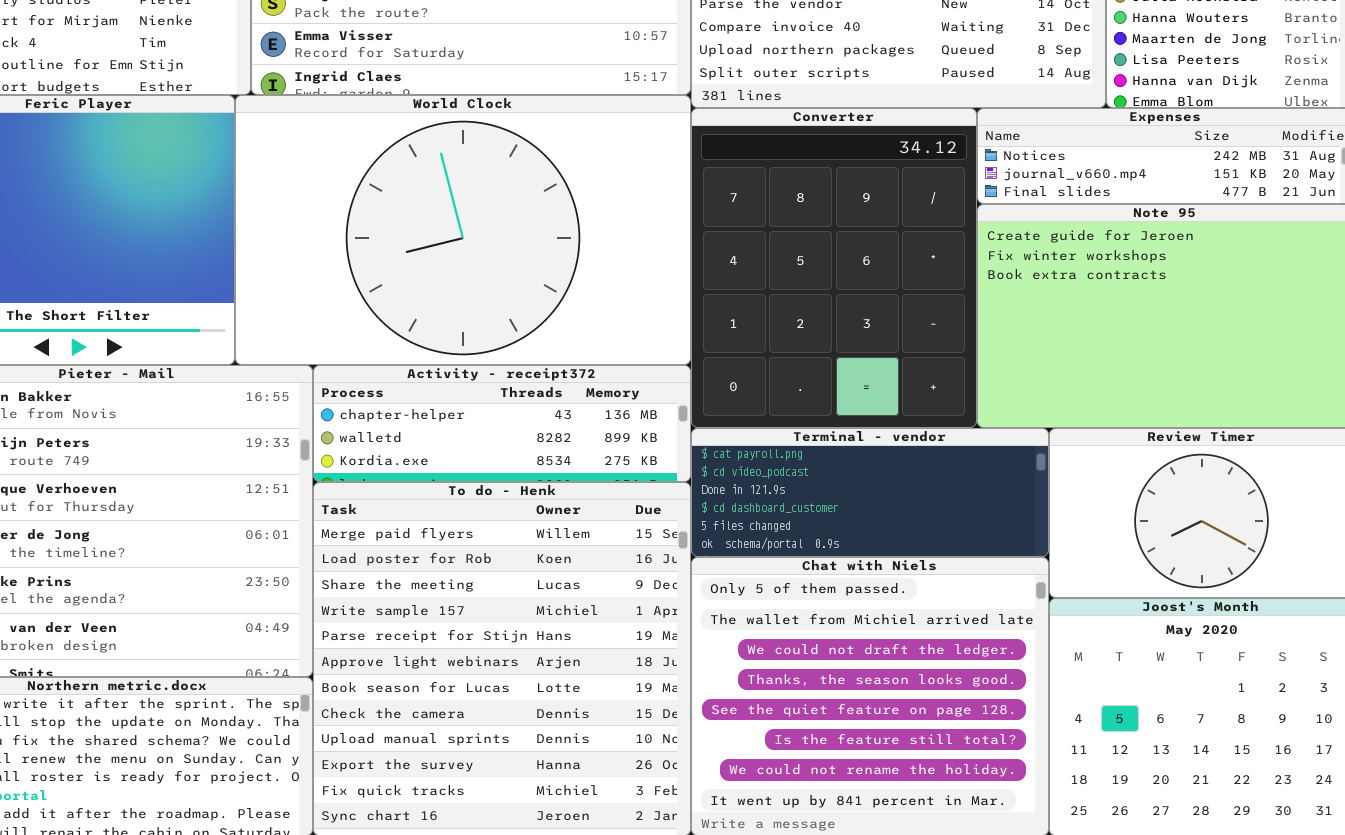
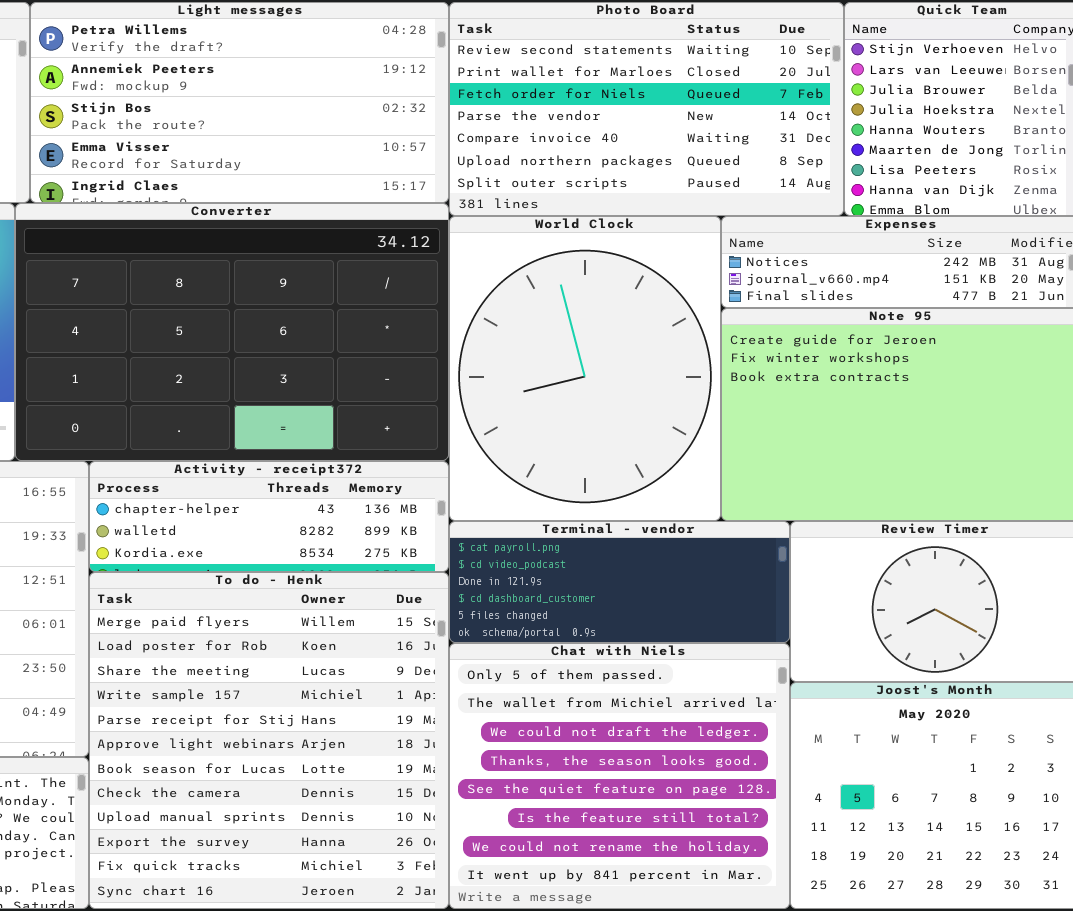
World Clock: [235,95,691,365] -> [449,216,721,521], moved, resized
Converter: [691,108,977,428] -> [15,203,449,461], moved, resized

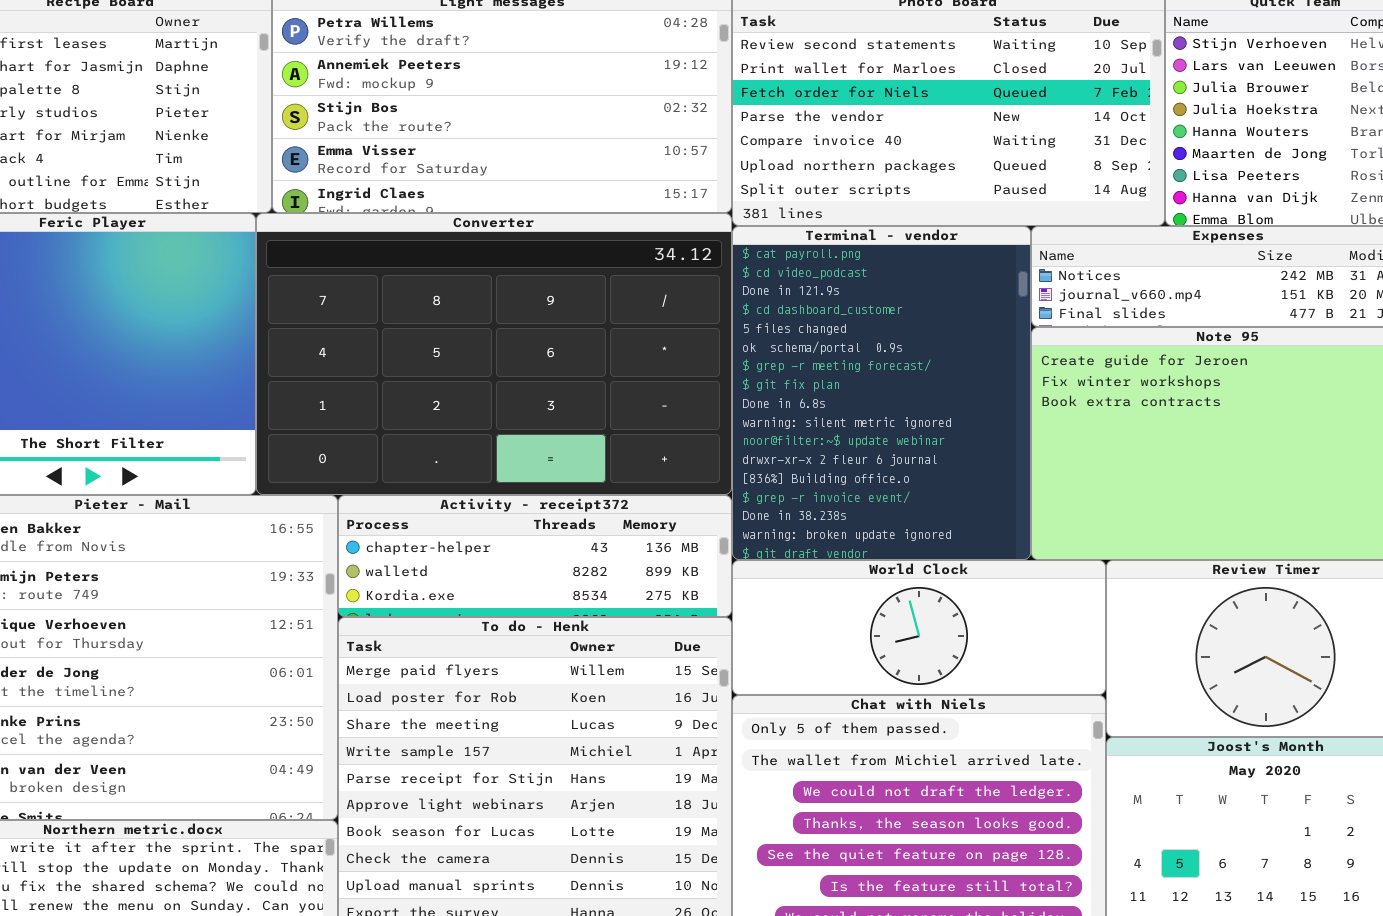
World Clock: [449,216,721,521] -> [732,560,1106,695], moved, resized
Terminal - vendor: [449,521,790,643] -> [732,226,1031,560], moved, resized

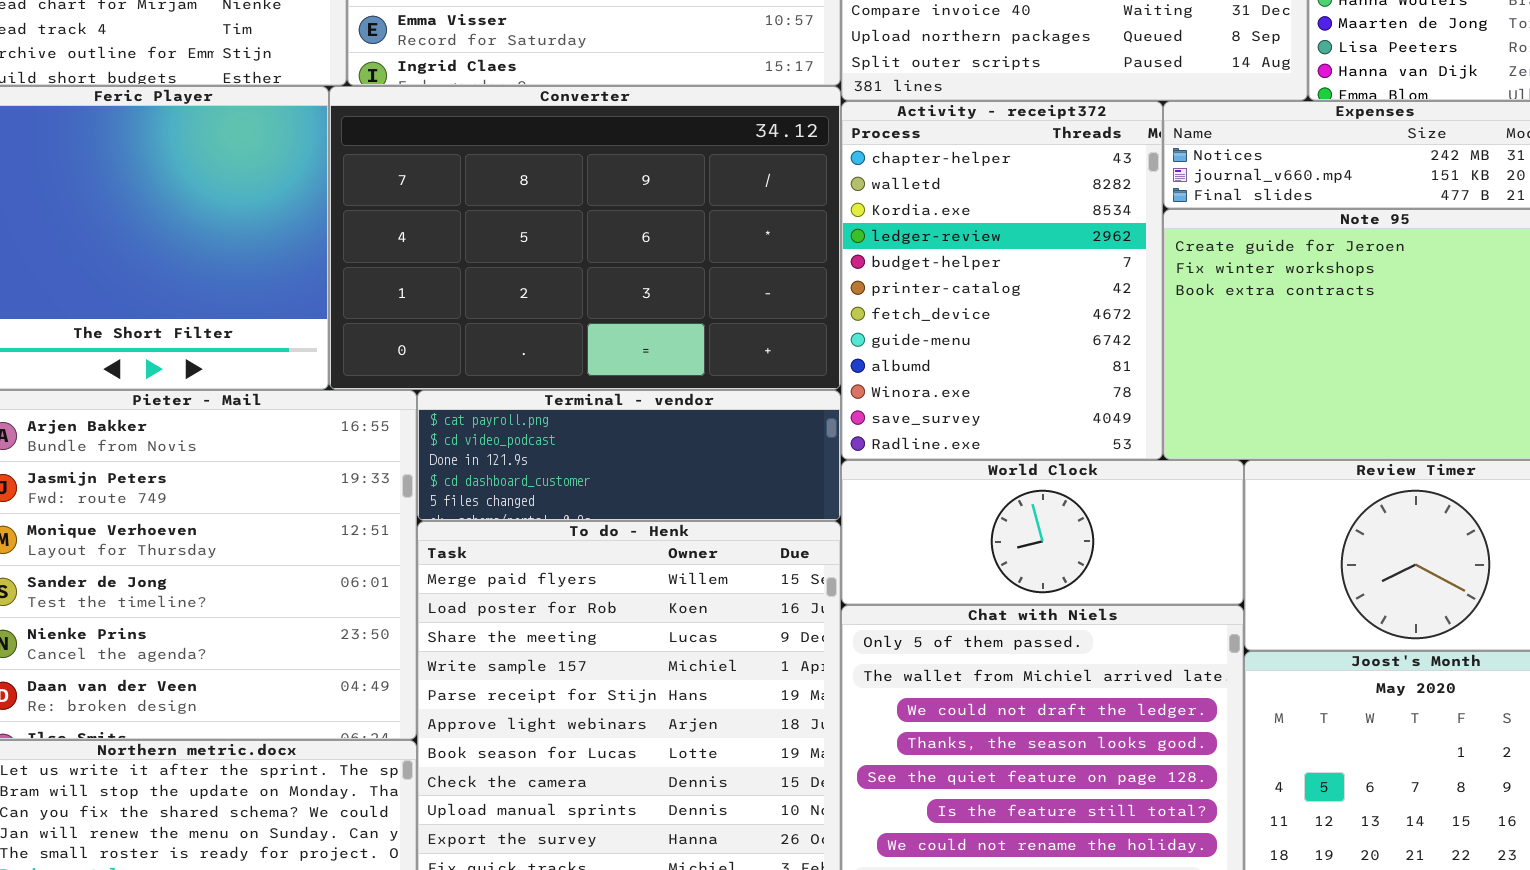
Terminal - vendor: [732,226,1031,560] -> [417,390,841,521], moved, resized
Activity - receipt372: [338,495,732,617] -> [841,101,1163,460], moved, resized

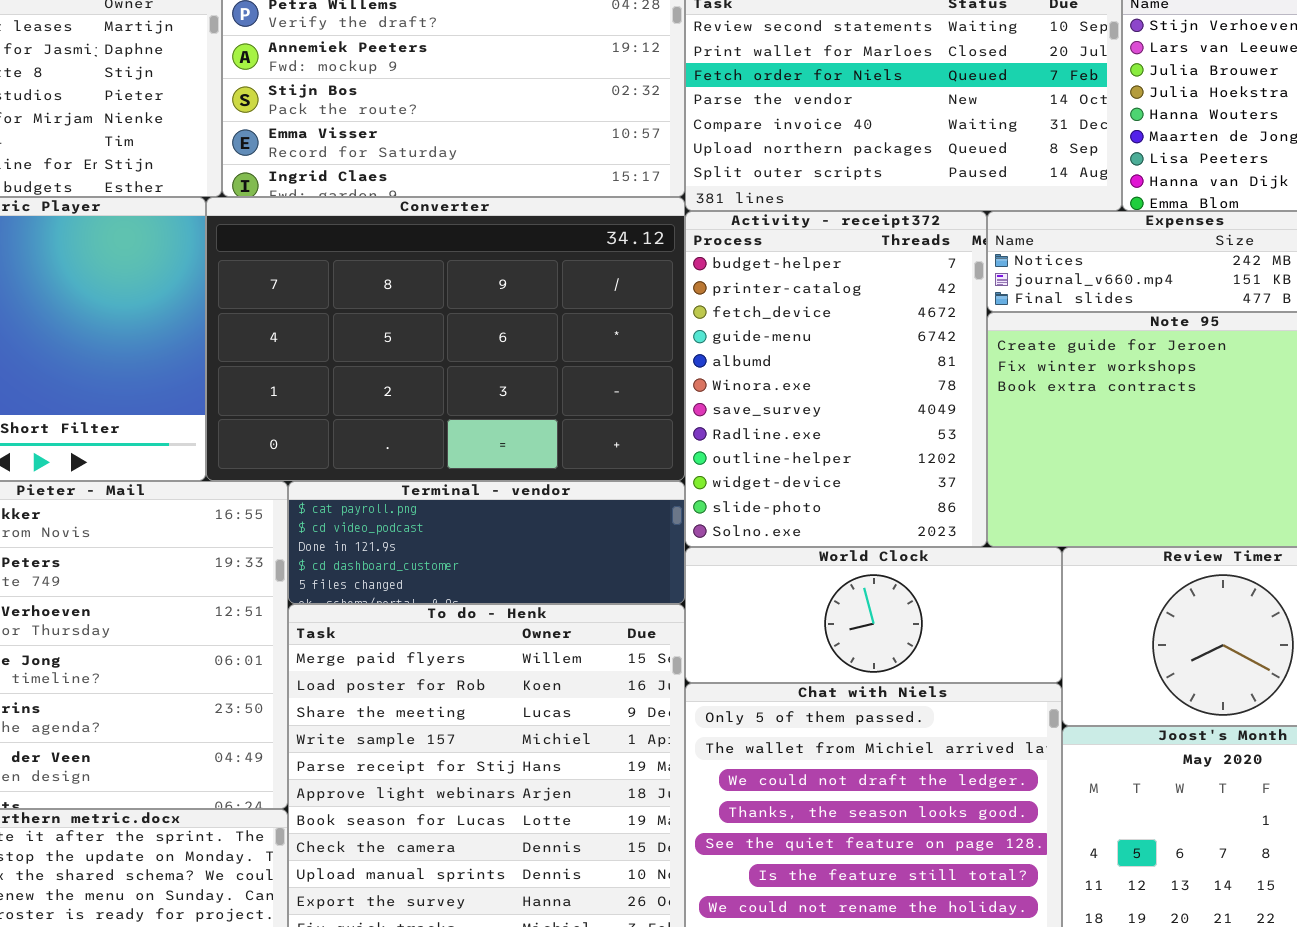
Activity - receipt372: [841,101,1163,460] -> [685,211,987,547], scrolled down 4 rows

